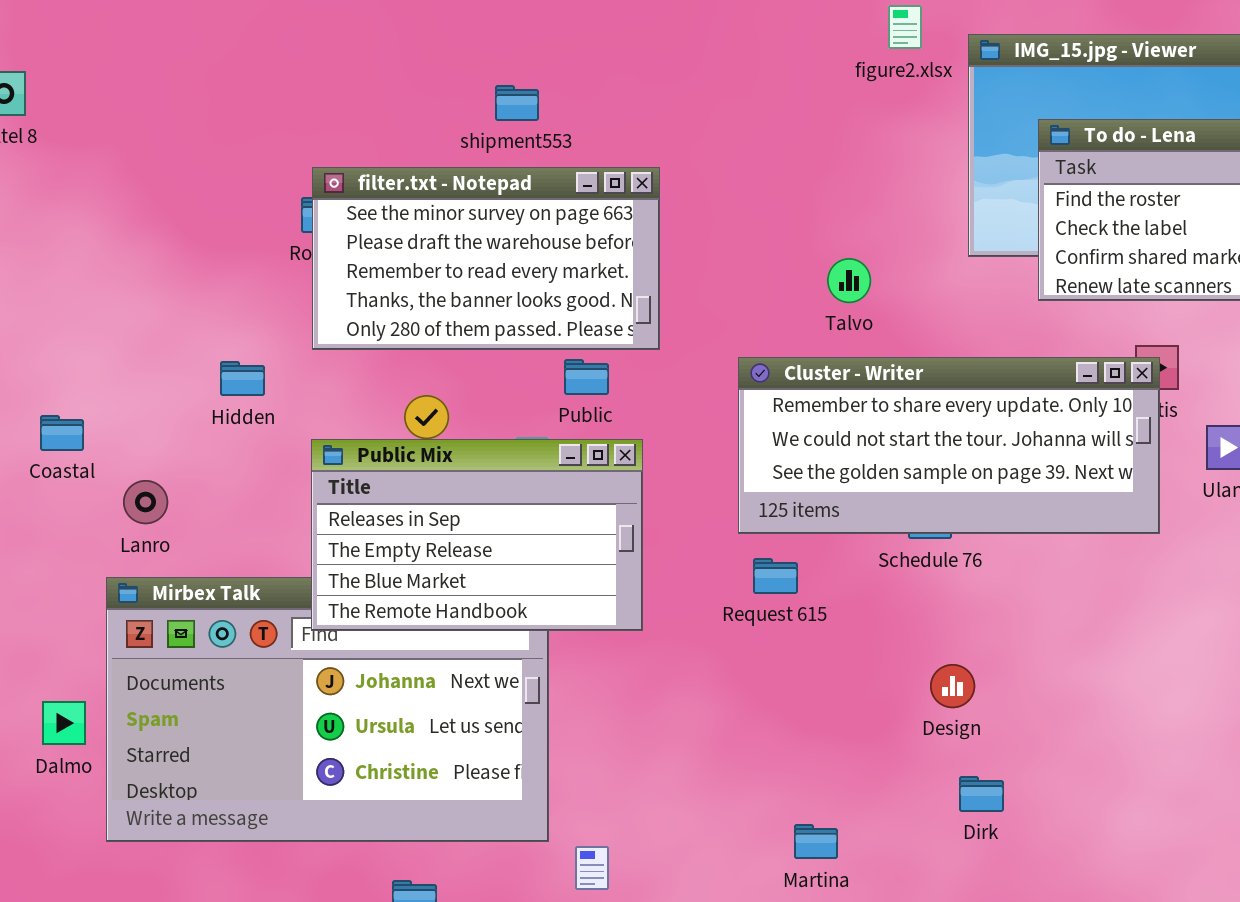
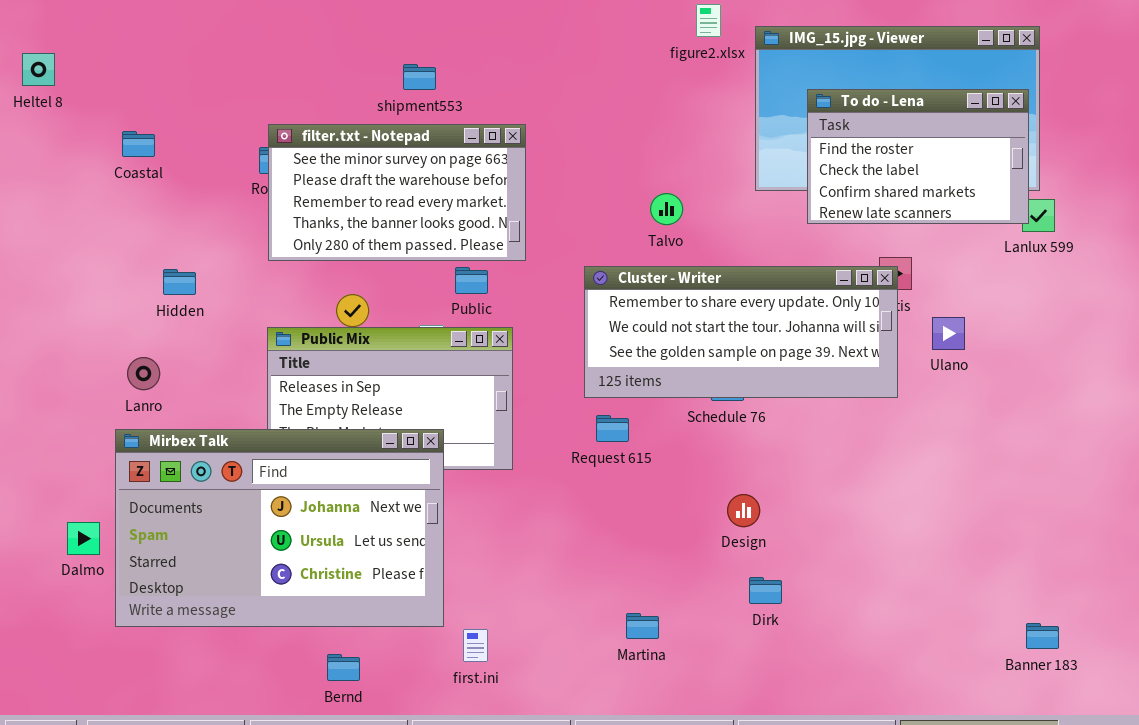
Hidden: [220,361,265,396] -> [163,269,196,295], moved
Coastal: [40,415,84,451] -> [122,131,155,157], moved
Mirbex Talk: [106,577,549,842] -> [115,429,444,627], raised

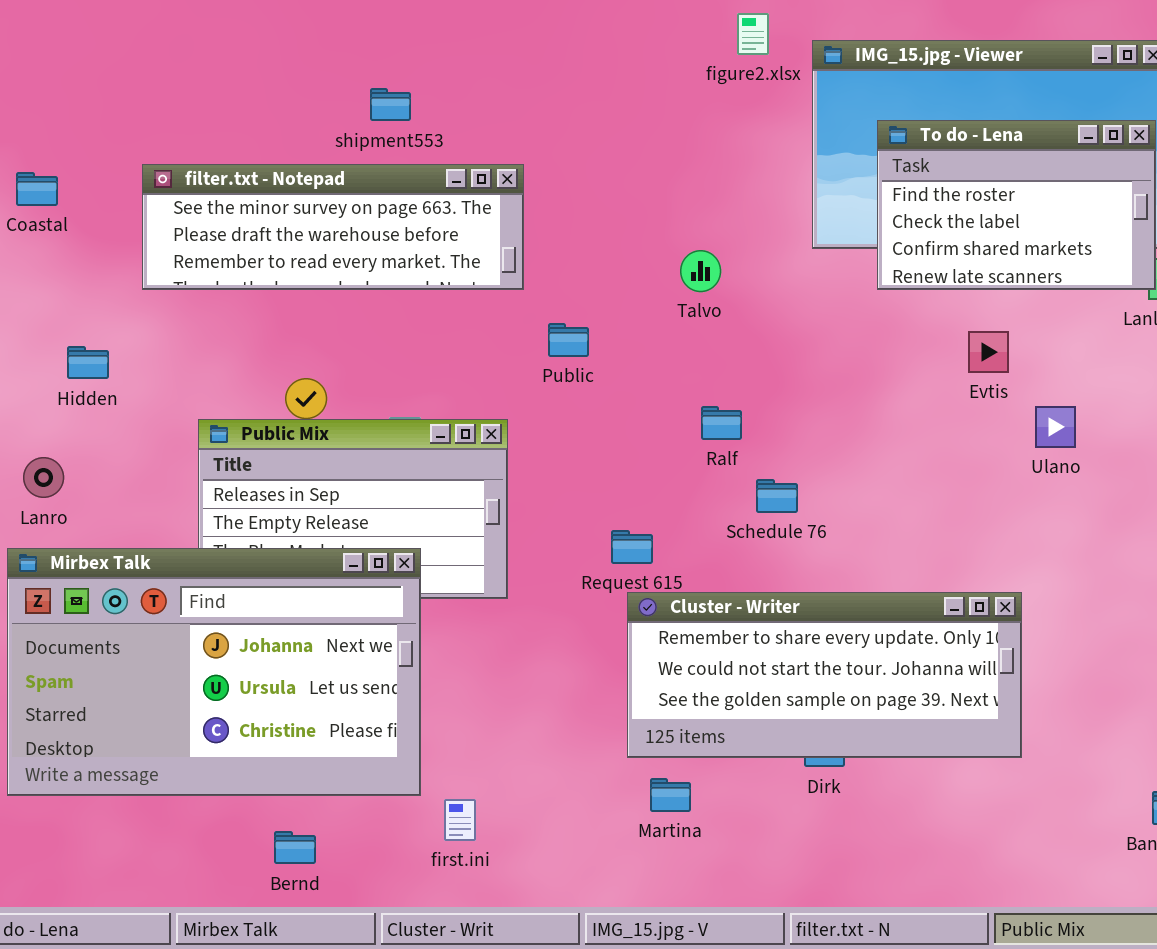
filter.txt - Notepad: [268,124,526,261] -> [142,164,524,290], resized
Cluster - Writer: [584,266,898,398] -> [627,592,1022,758], moved
Public: [455,267,488,294] -> [548,323,589,357], moved

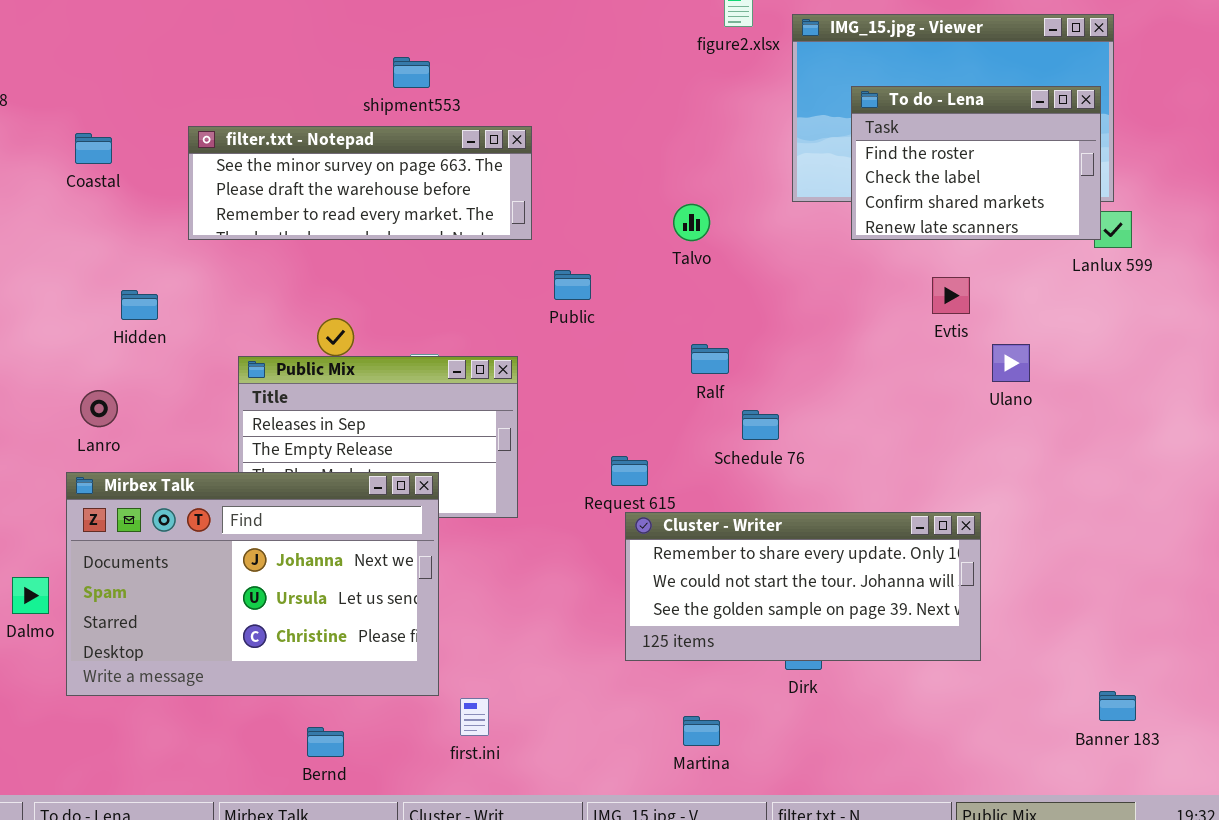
Martina: [650,778,691,812] -> [683,716,720,746], moved

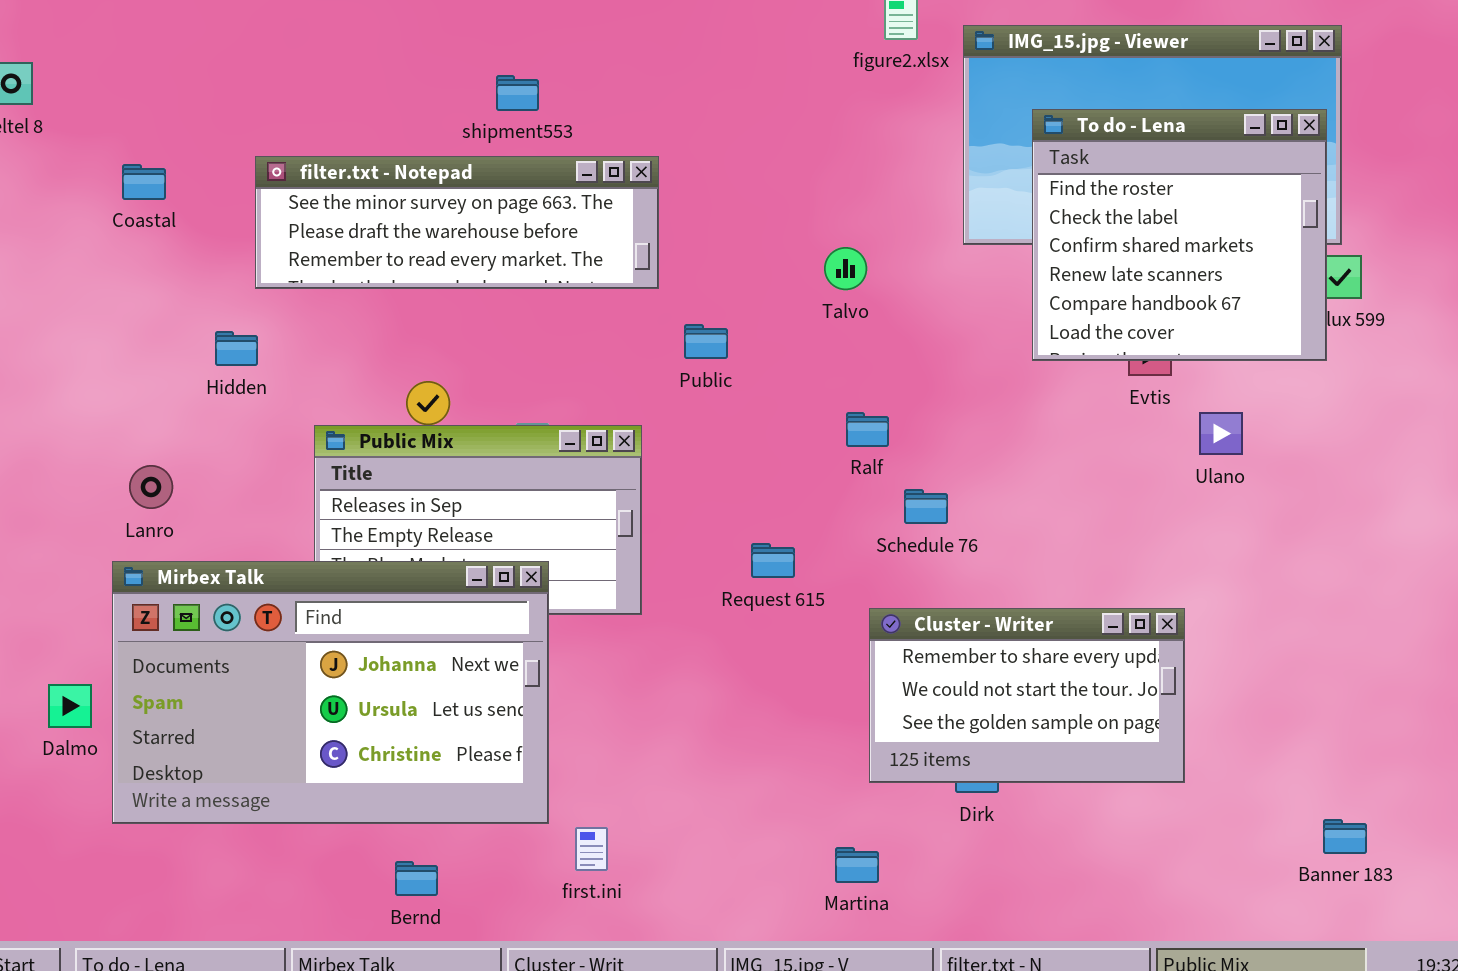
To do - Lena: [851,86,1101,240] -> [1032,109,1327,361], resized
Hidden: [121,290,158,320] -> [215,331,258,366], moved
Cluster - Writer: [625,512,981,661] -> [869,608,1185,783], resized

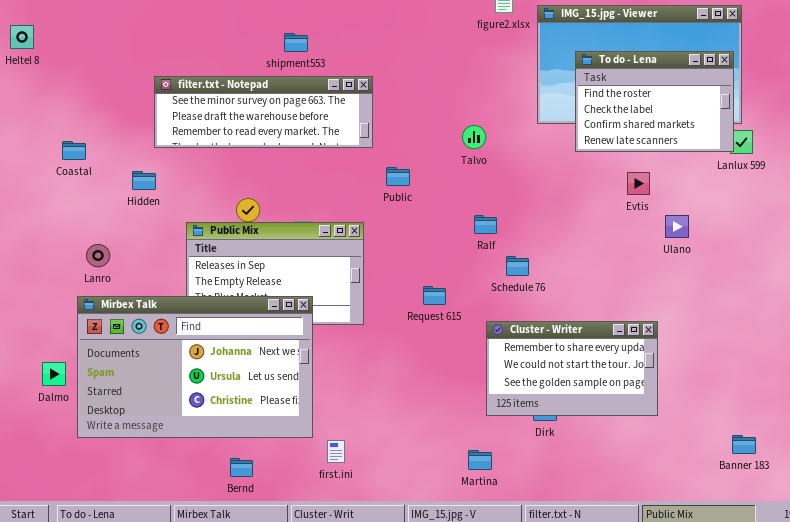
To do - Lena: [1032,109,1327,361] -> [575,51,734,152], resized
Coastal: [122,164,166,200] -> [62,141,86,160], moved

